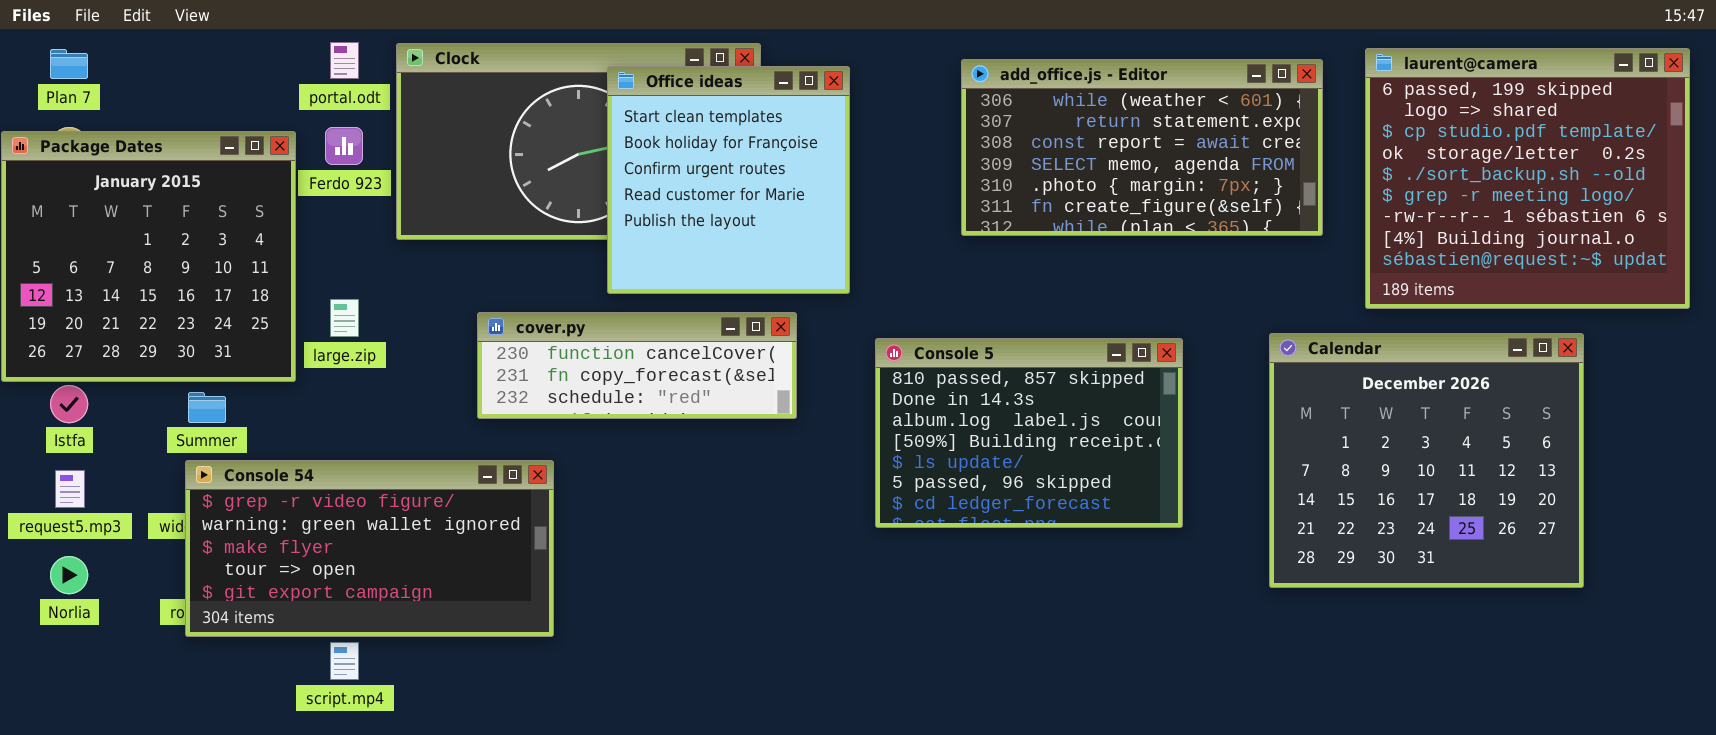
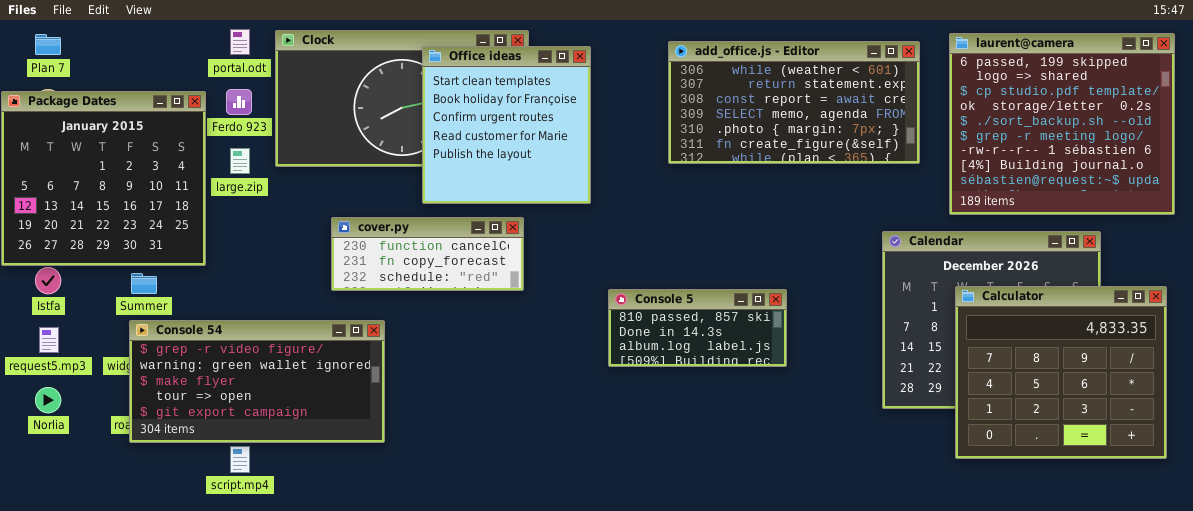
large.zip: [330,299,359,337] -> [230,148,250,174], moved
cover.py: [477,312,797,419] -> [331,217,524,291], resized
Console 5: [875,338,1183,528] -> [608,289,787,367], resized
Calculator: none -> [955,286,1167,459], opened

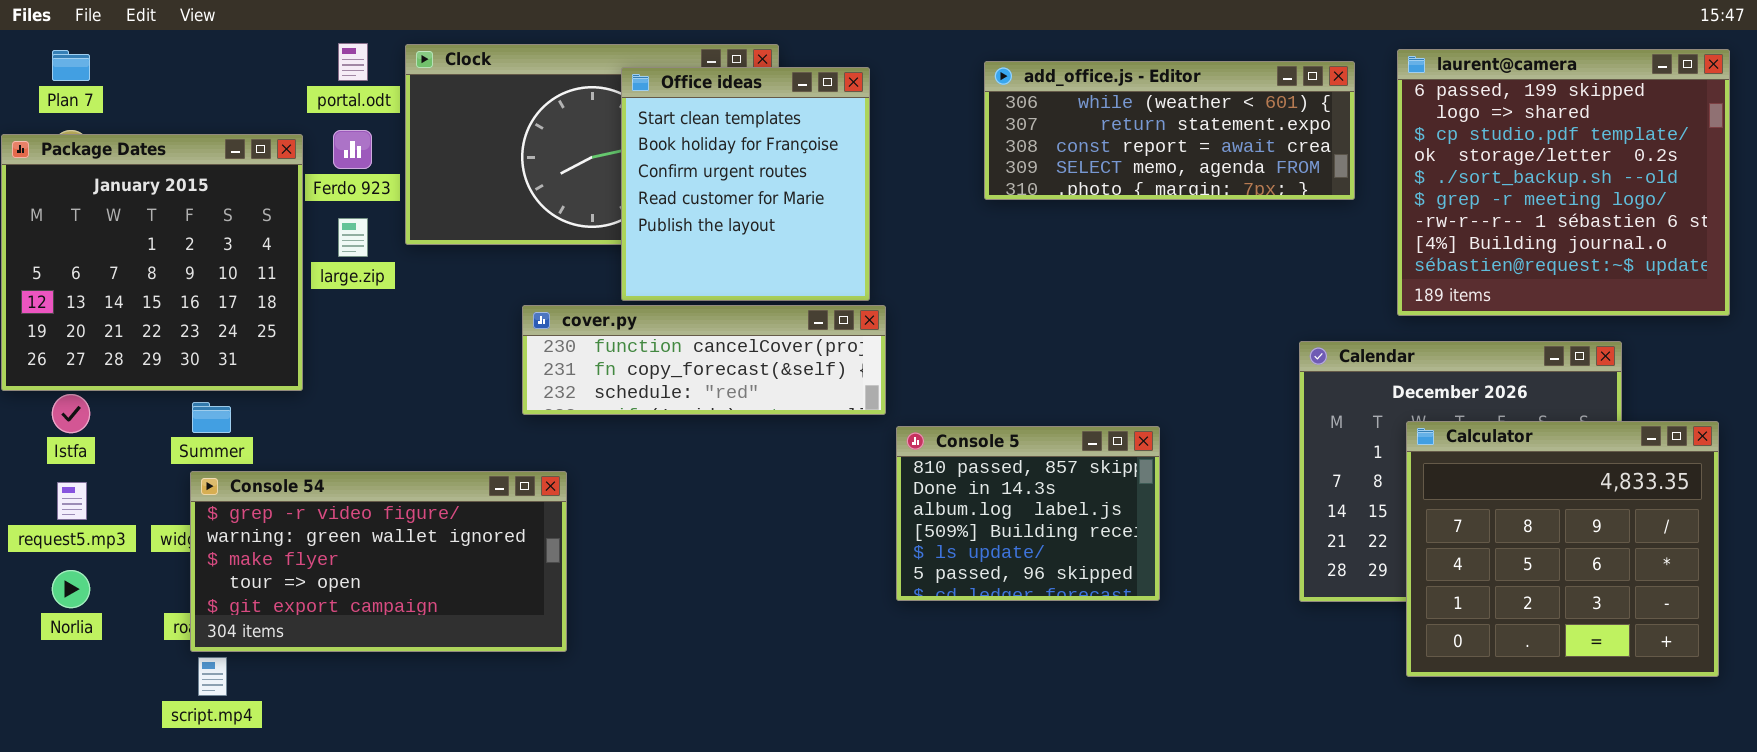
add_office.js - Editor: [668,41,920,164] -> [984,61,1355,200], resized
cover.py: [331,217,524,291] -> [522,305,886,415], moved, resized
Console 5: [608,289,787,367] -> [896,426,1160,601], resized
script.mp4: [230,446,250,473] -> [198,657,227,696], moved

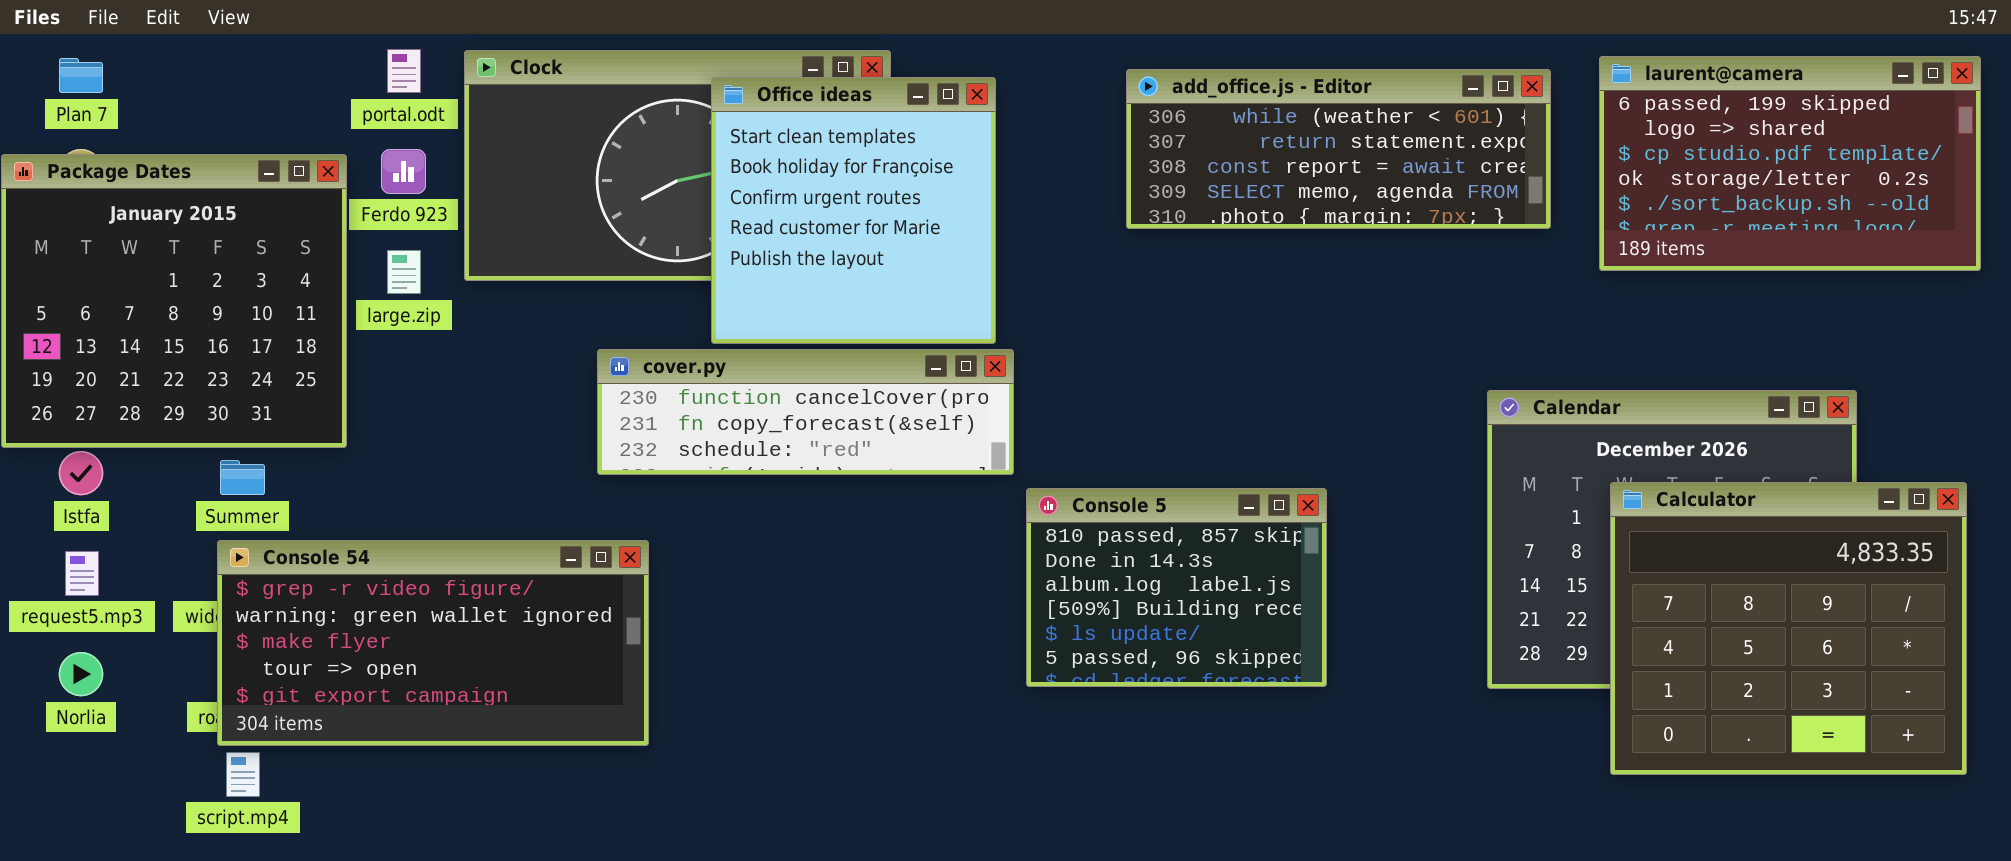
laurent@camera: [1397,49,1730,316] -> [1599,56,1981,271], resized

